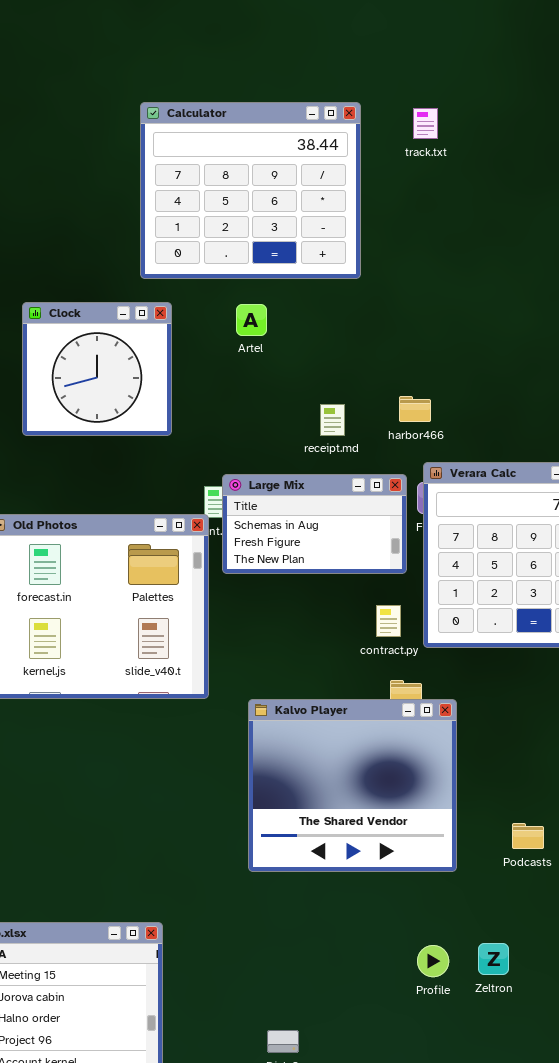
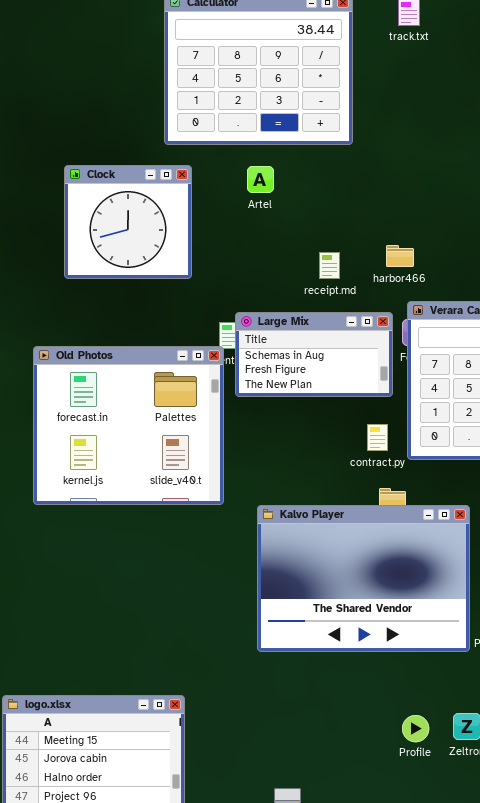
Kalvo Player: [248,699,457,872] -> [257,505,470,652], resized

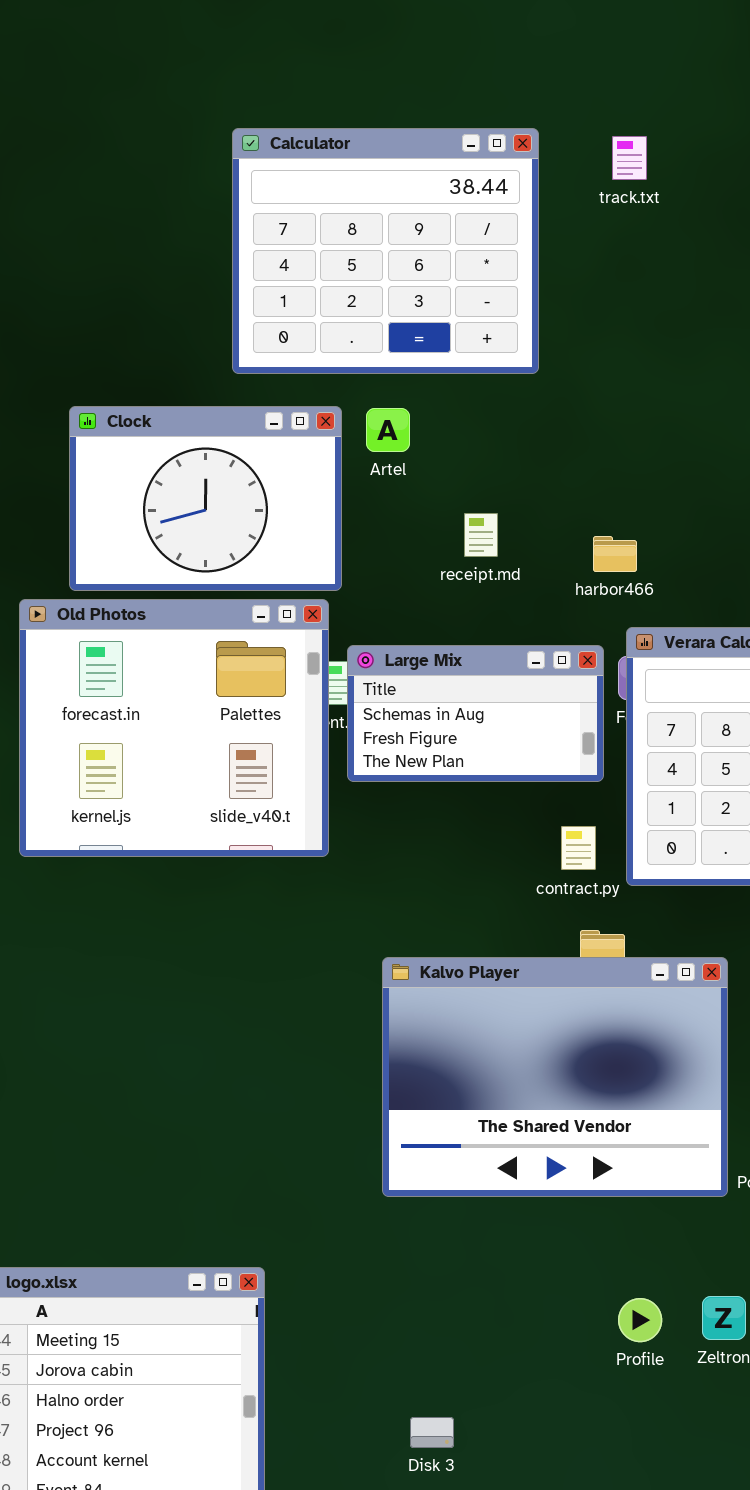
Clock: [64,165,192,279] -> [69,406,342,591], resized
receipt.md: [319,252,340,279] -> [464,513,498,557], moved
Old Photos: [33,346,224,505] -> [19,599,329,857], moved

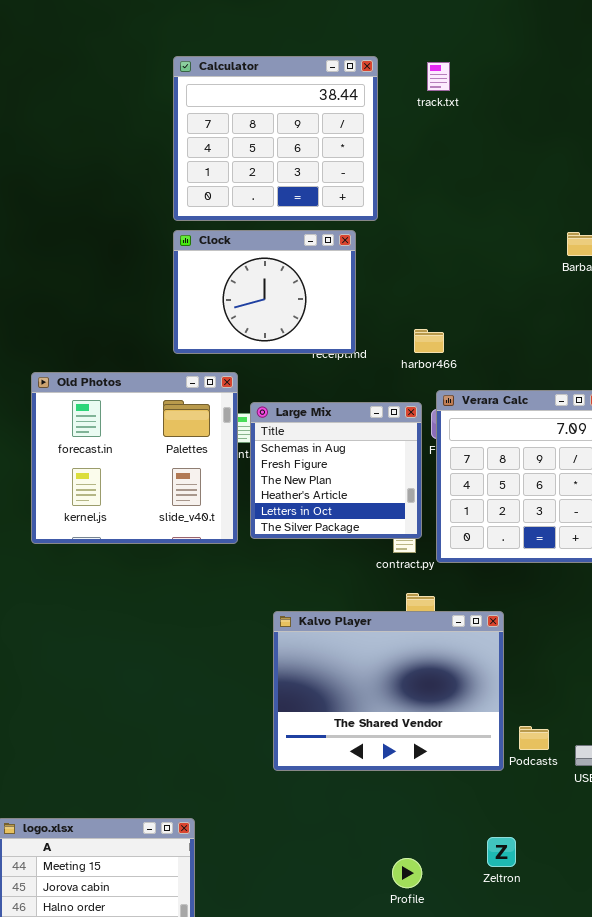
Clock: [69,406,342,591] -> [173,230,356,354], moved
Large Mix: [347,645,604,782] -> [250,402,422,539], resized
Profile: [618,1298,662,1342] -> [392,858,422,888], moved

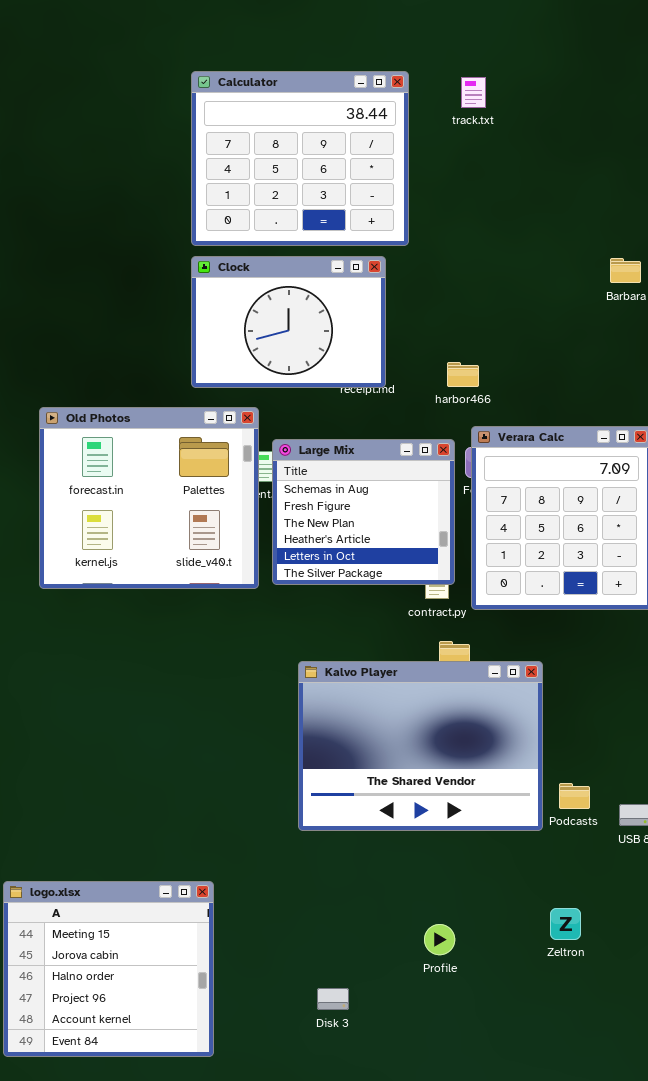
Zeltron: [487,837,516,867] -> [550,908,581,940], moved

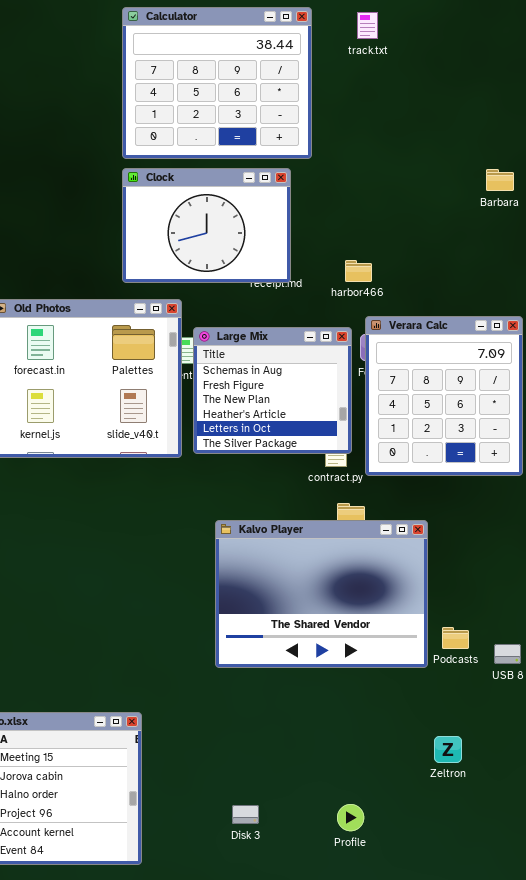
Profile: [424,924,455,955] -> [337,804,364,831], moved

